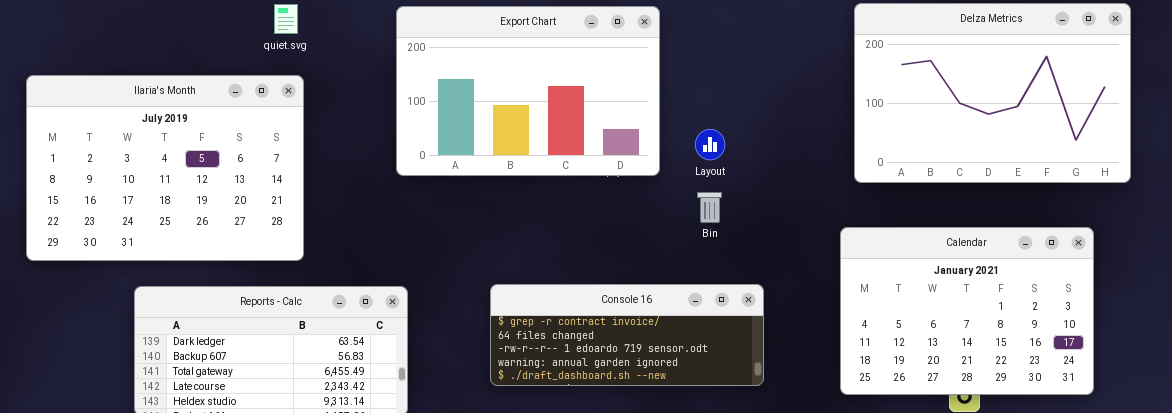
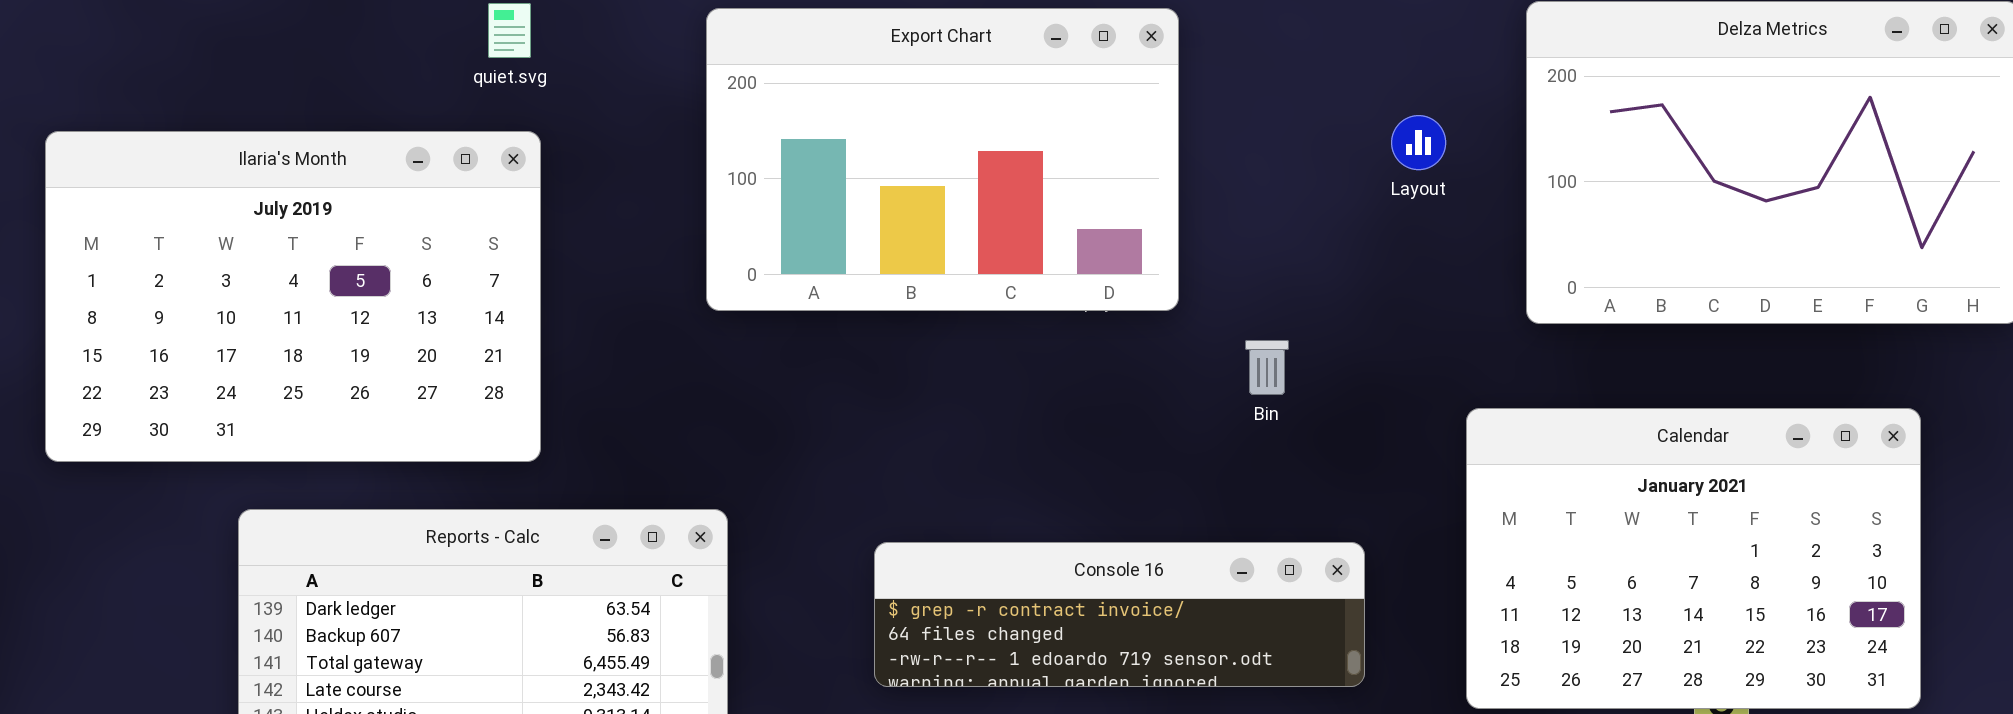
Layout: [695,129,725,160] -> [1391,115,1446,170], moved
Calendar: [840,227,1094,395] -> [1466,408,1921,709], moved
Console 16: [490,284,764,386] -> [874,542,1365,687], resized

